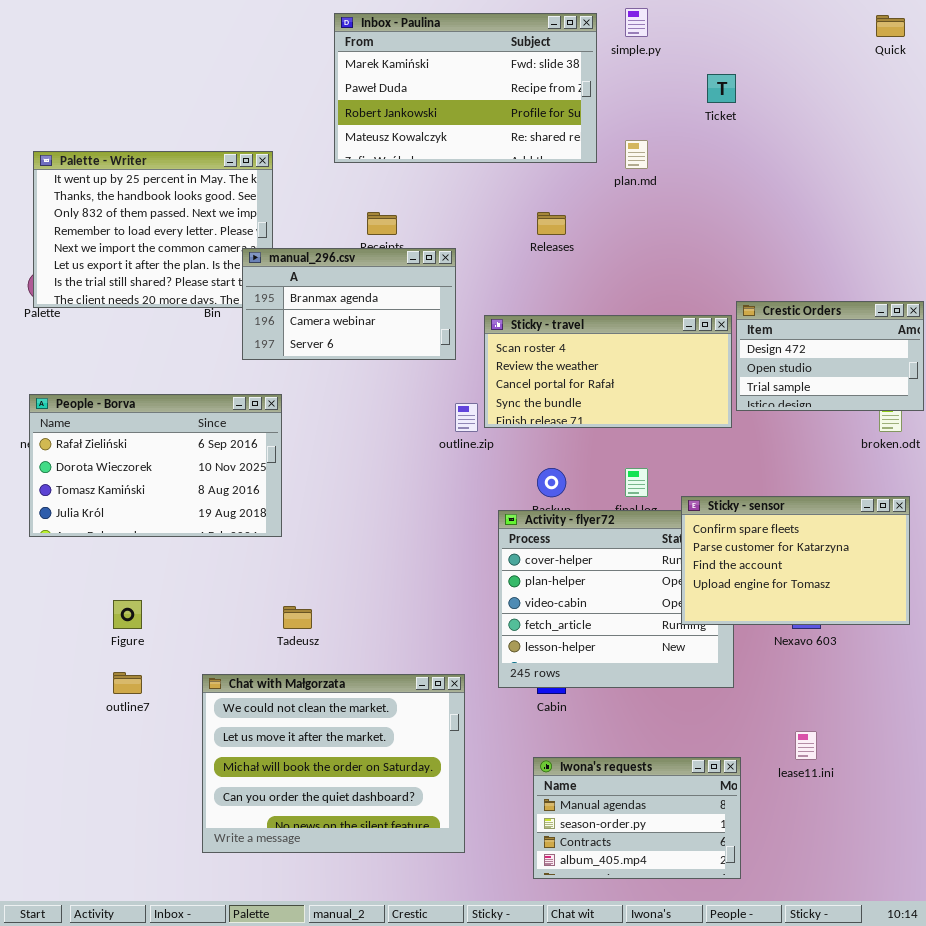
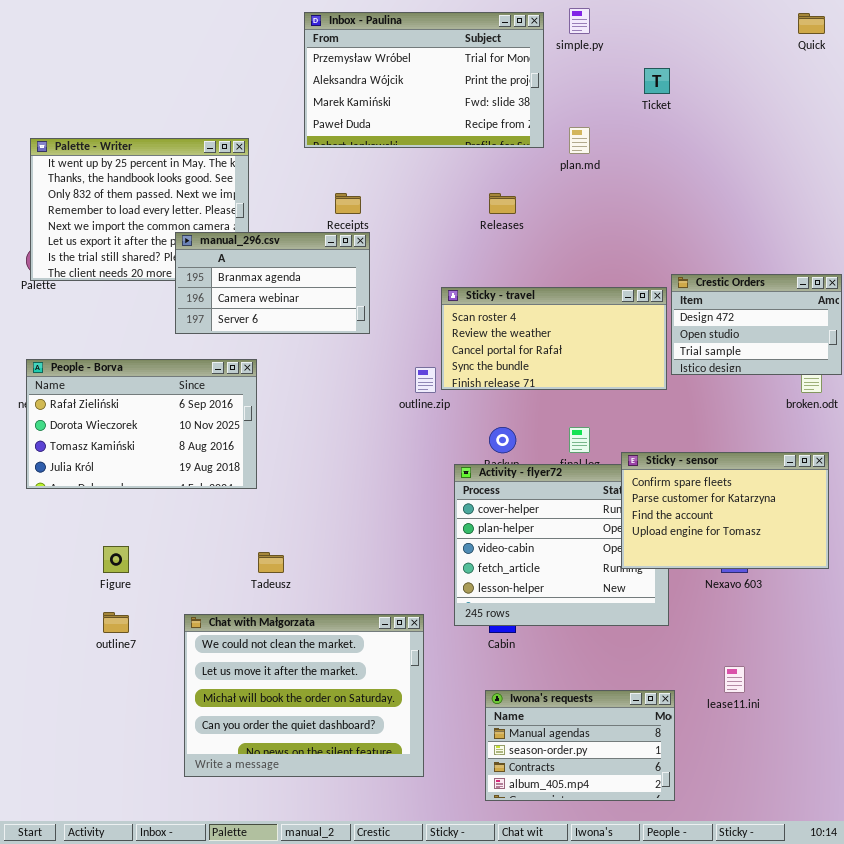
Inbox - Paulina: [334,13,597,163] -> [304,12,544,148], scrolled up 2 rows
manual_296.csv: [242,248,456,360] -> [175,232,370,334], moved

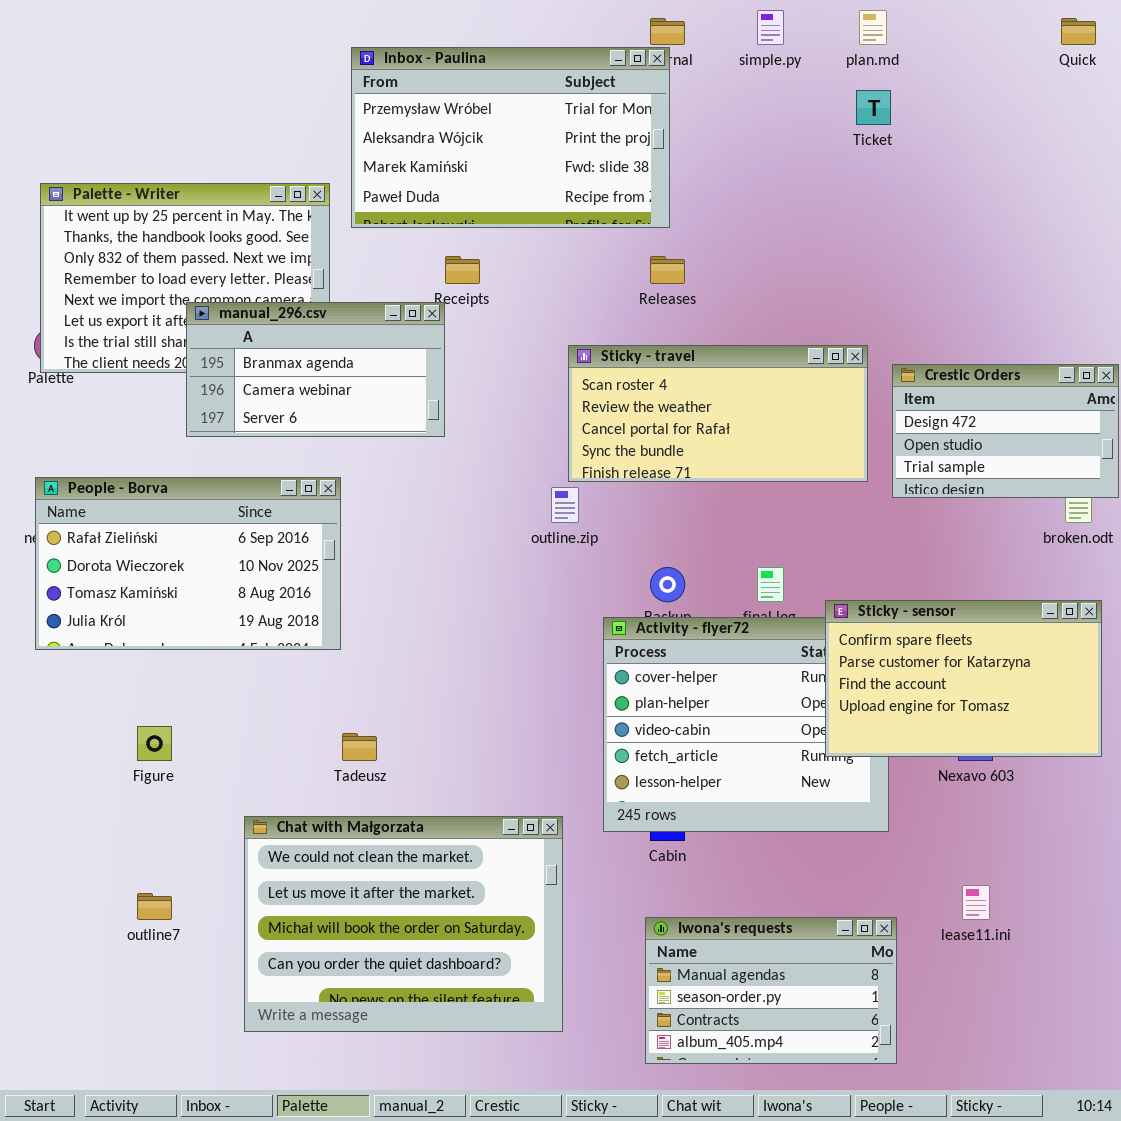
Inbox - Paulina: [304,12,544,148] -> [351,47,670,228], moved
plan.md: [569,127,590,154] -> [859,10,887,45], moved
manual_296.csv: [175,232,370,334] -> [186,302,445,437], moved
Sticky - travel: [441,287,667,390] -> [568,345,868,482], moved
outline7: [103,612,129,633] -> [137,893,172,920], moved

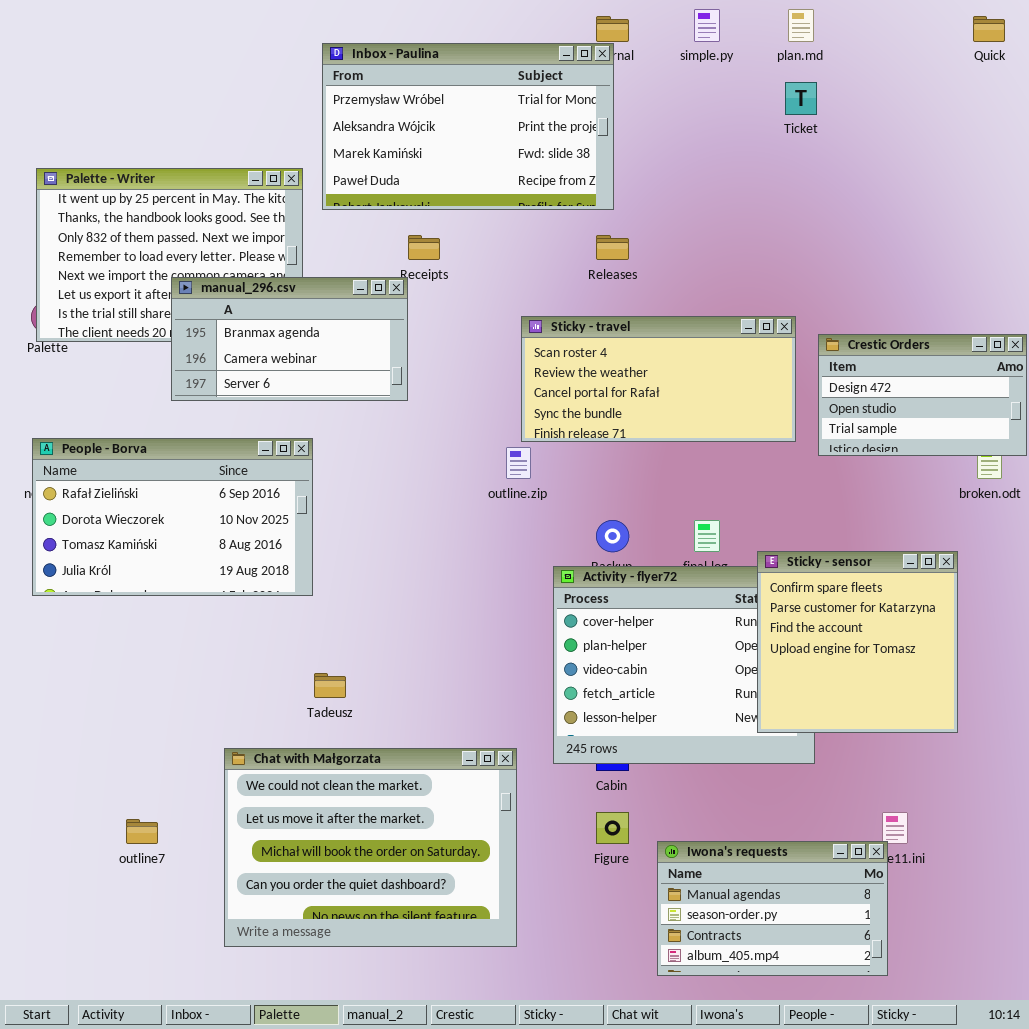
Sticky - sensor: [825,600,1102,757] -> [757,551,958,733], resized
Figure: [137,726,172,761] -> [596,812,629,844], moved
Iwona's requests: [645,917,897,1064] -> [657,841,888,976], moved

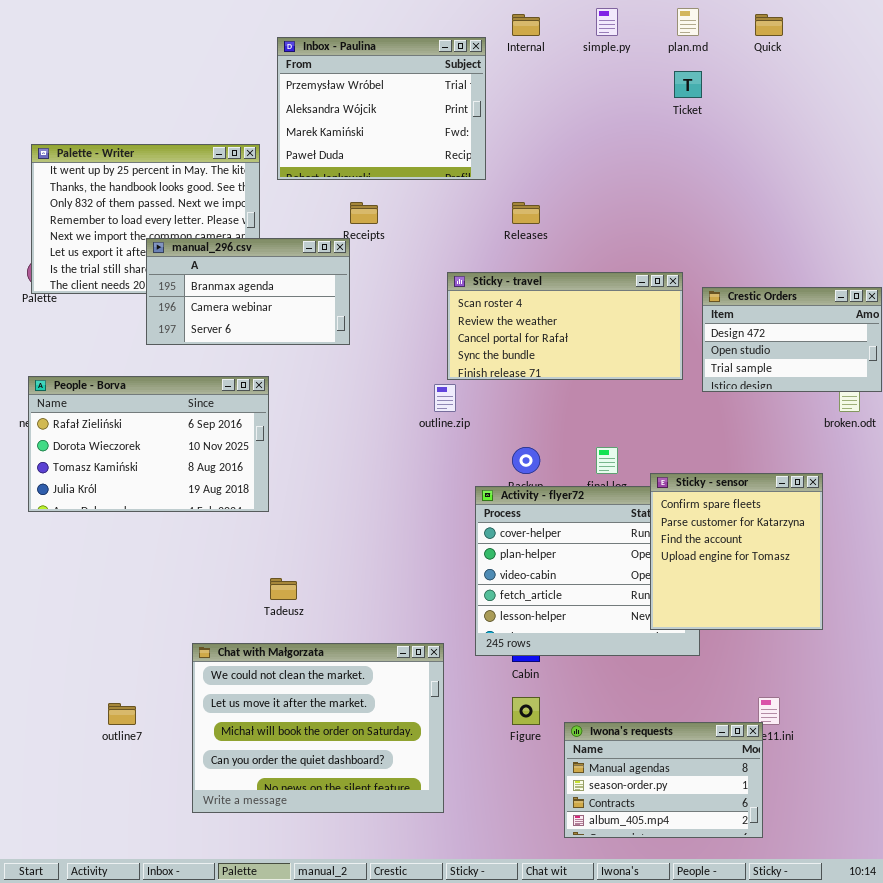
Quick: [973,16,1005,42] -> [755,14,783,36], moved
Inbox - Paulina: [322,43,614,210] -> [277,37,486,180], resized

